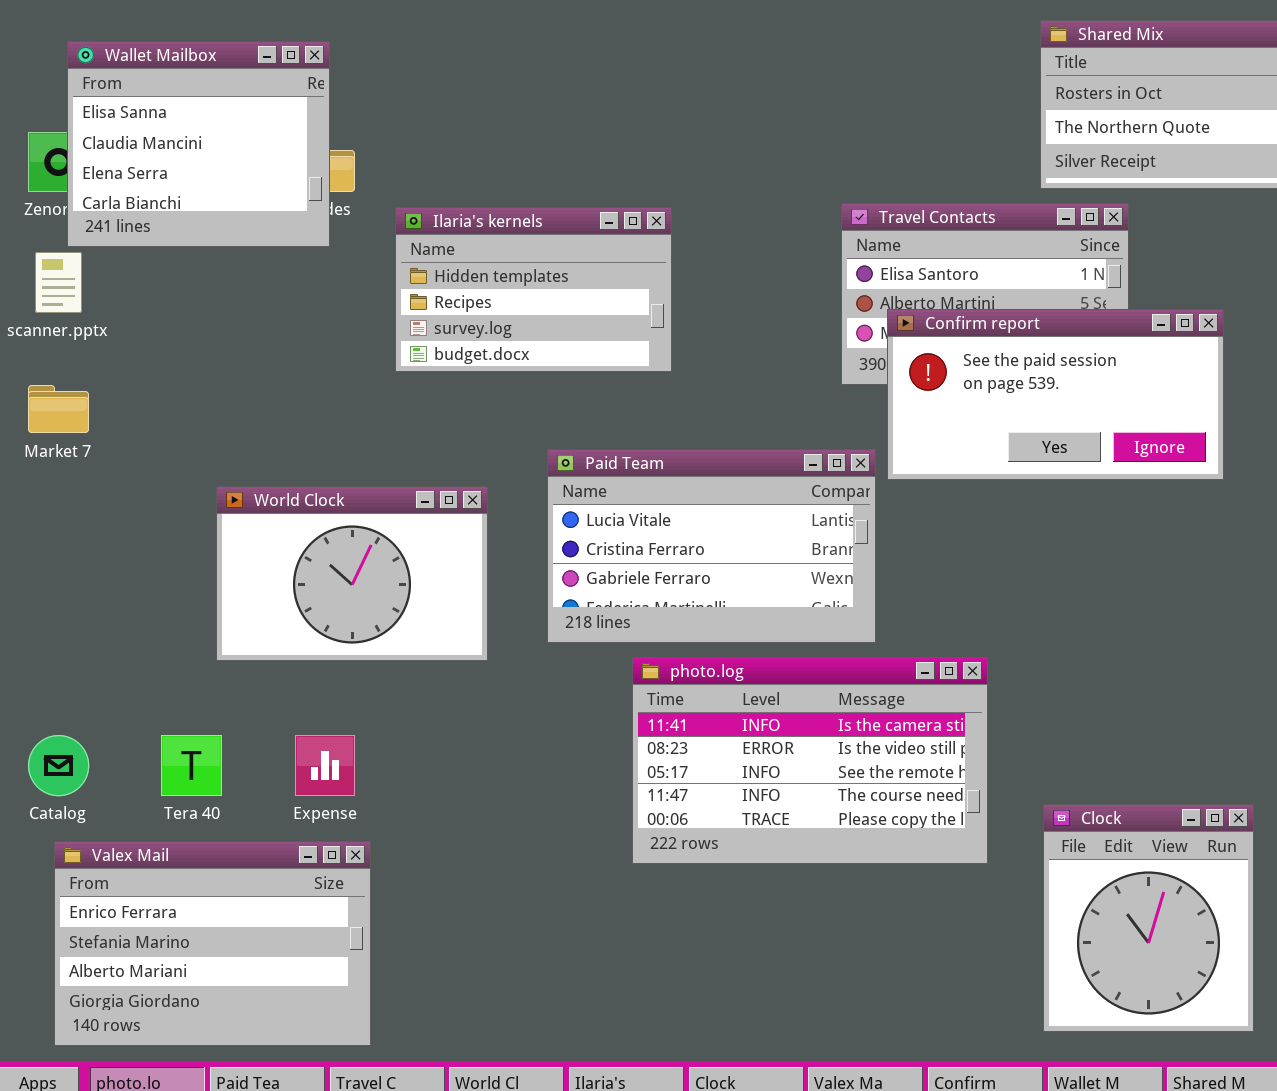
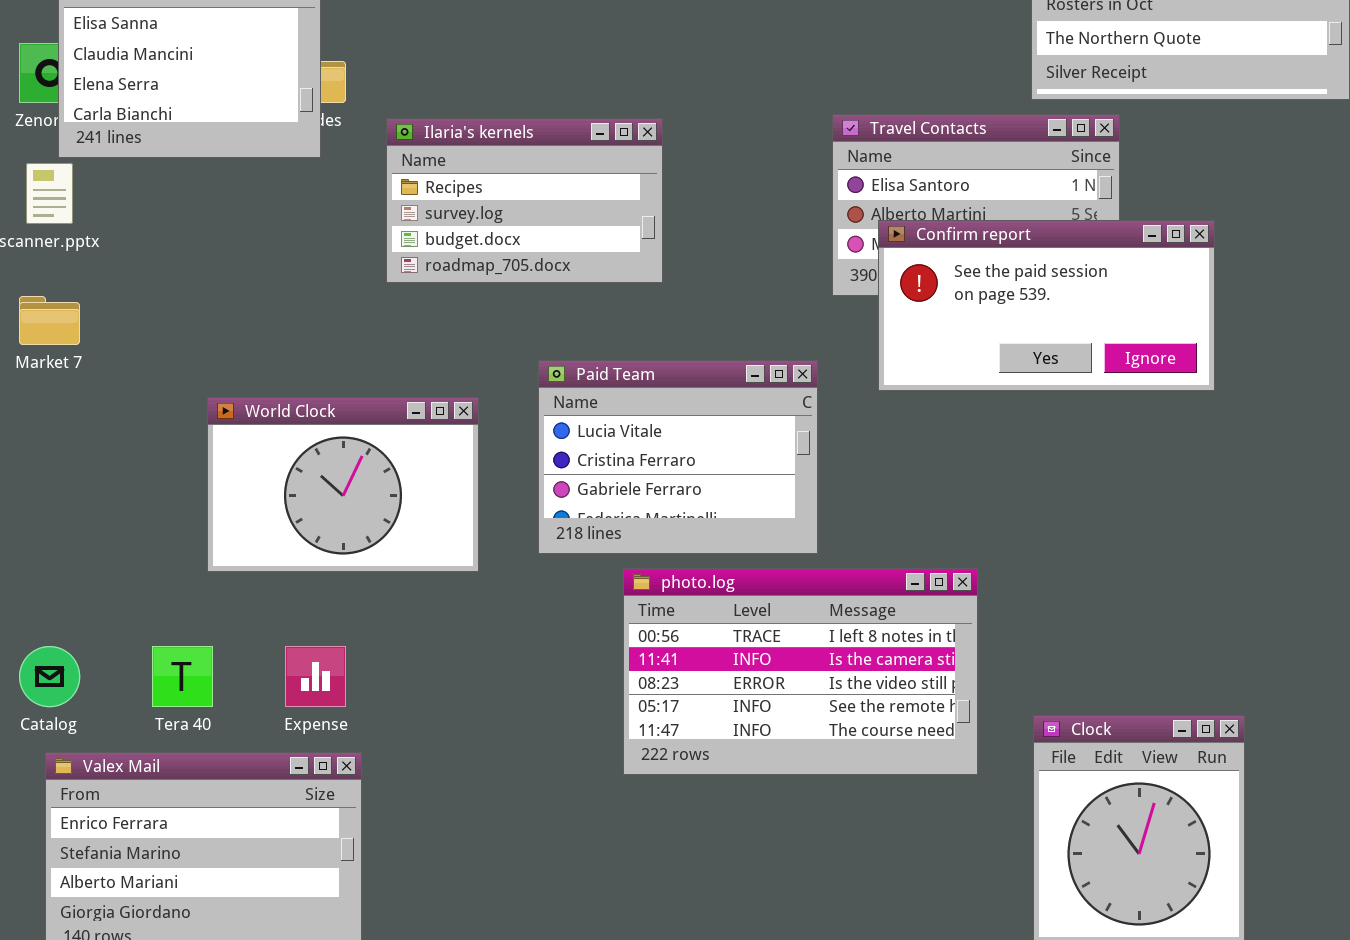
Ilaria's kernels: [395,207,672,372] -> [386,118,663,283], scrolled down 1 row
Paid Team: [547,449,876,643] -> [538,360,818,554], resized
photo.log: [632,657,988,864] -> [623,568,978,775], scrolled up 1 row

